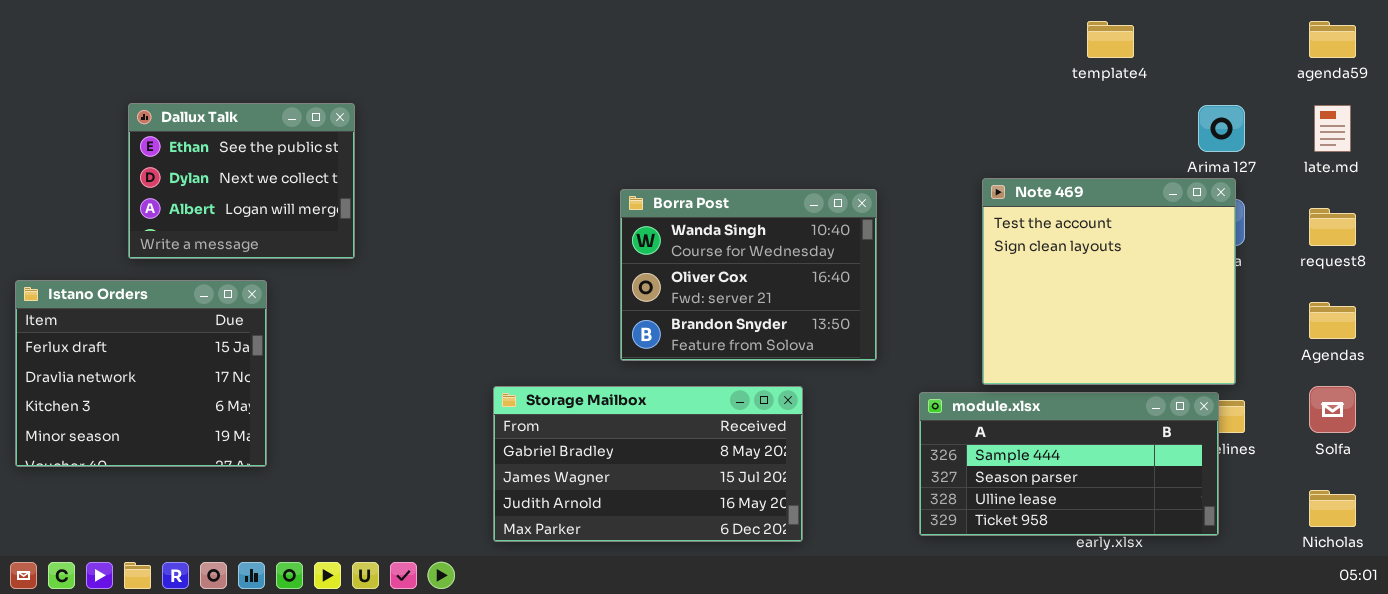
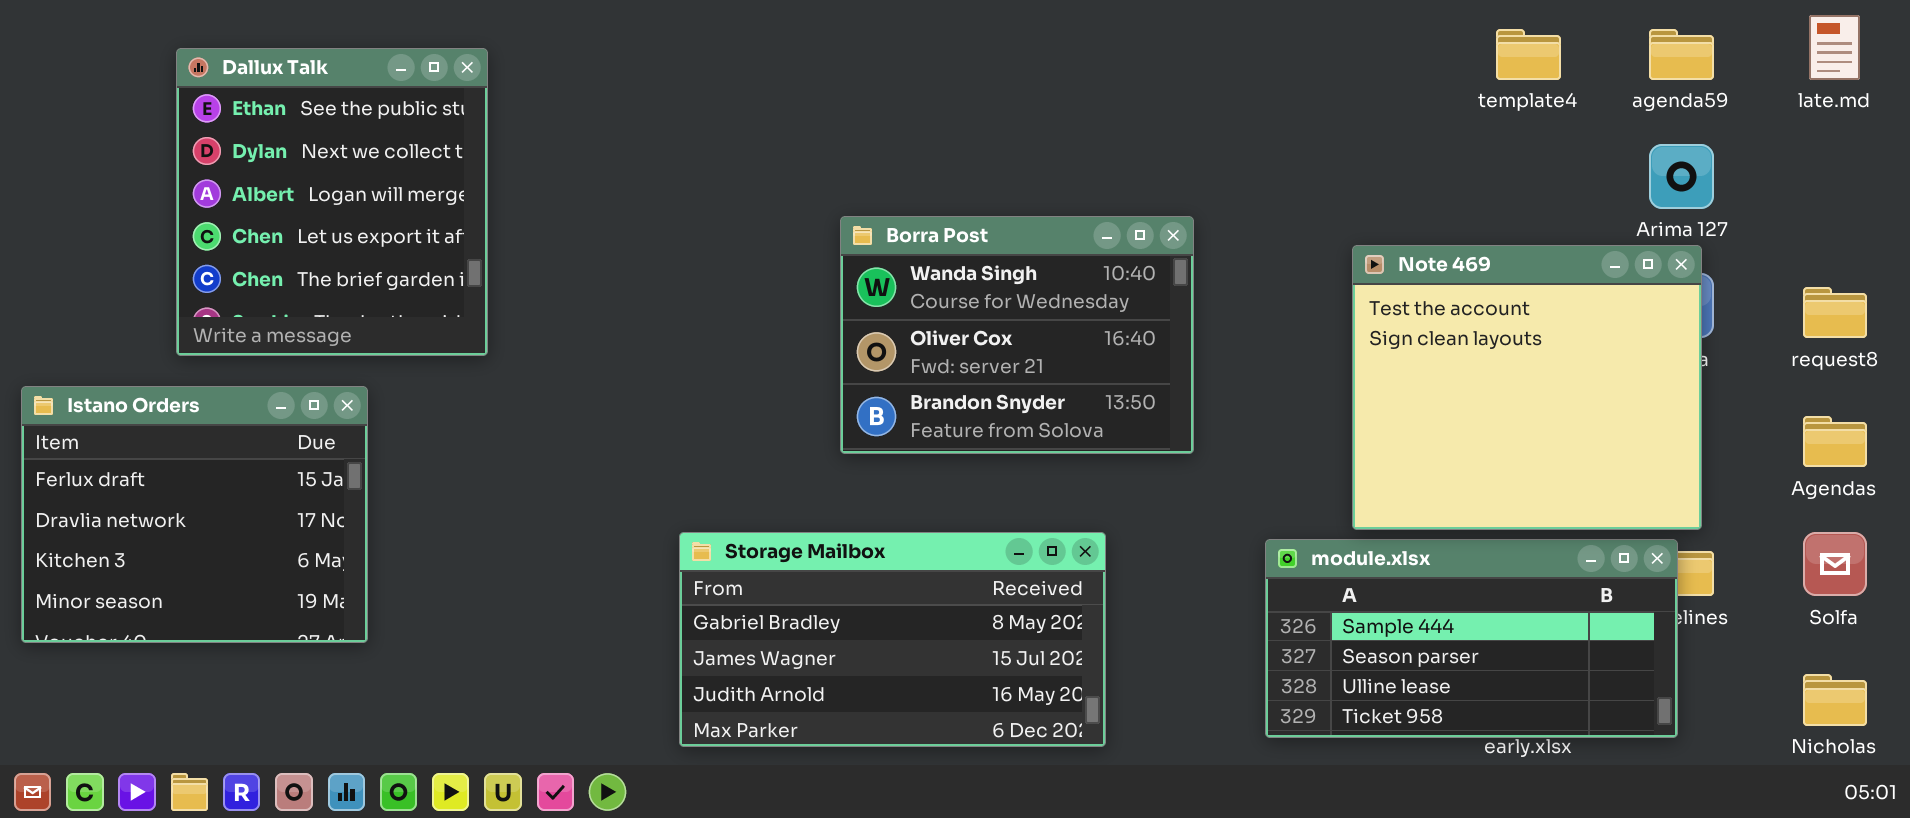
agenda59: [1309,21,1356,58] -> [1649,29,1714,80], moved
Dallux Talk: [128,103,355,259] -> [176,48,488,356], resized
late.md: [1314,105,1351,152] -> [1809,15,1860,80], moved
Borra Post: [620,189,877,361] -> [840,216,1194,454], moved

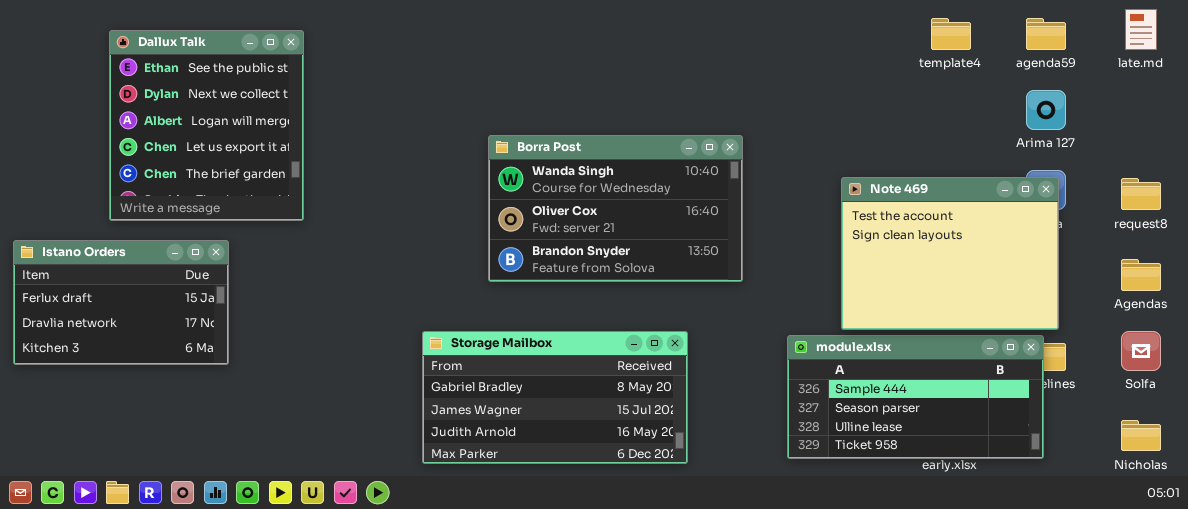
Borra Post: [840,216,1194,454] -> [488,135,743,282], resized
Note 469: [1352,245,1702,530] -> [841,177,1059,330], resized
Istano Orders: [21,386,368,643] -> [13,240,229,365], resized

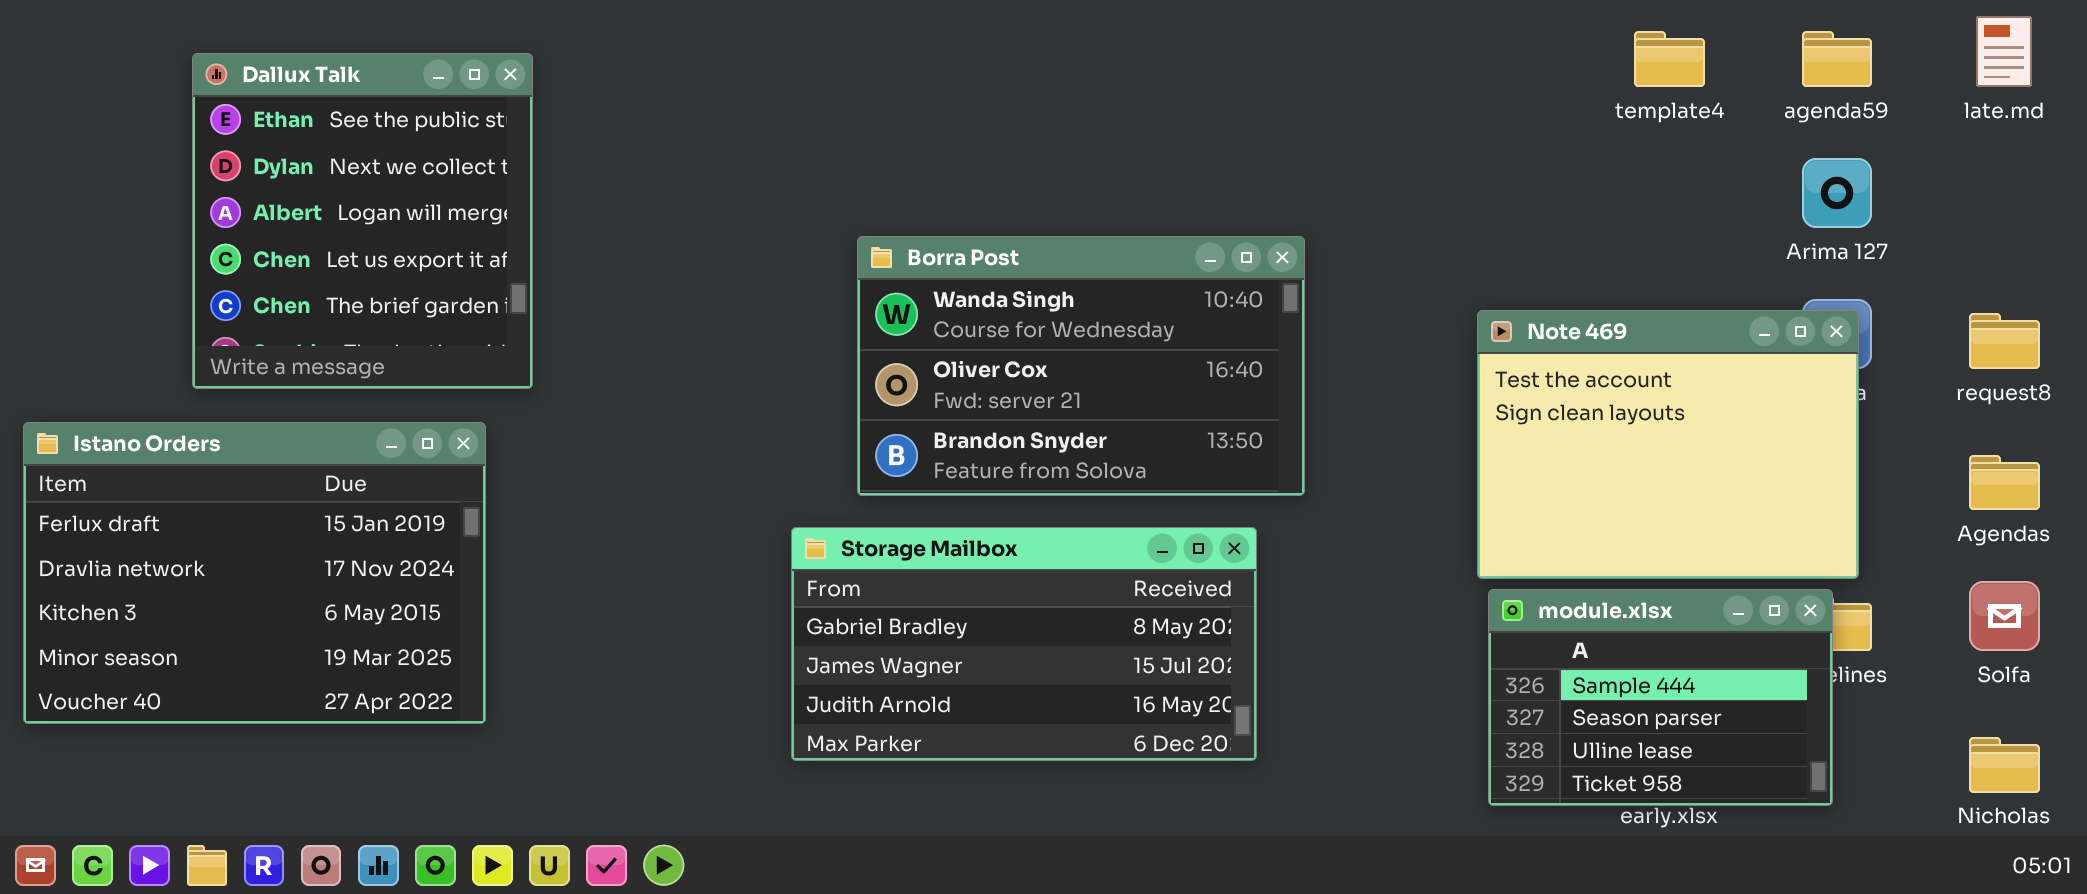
Istano Orders: [13,240,229,365] -> [23,422,486,724], resized
Storage Mailbox: [422,331,688,464] -> [791,527,1257,761], moved
module.xlsx: [787,335,1044,459] -> [1488,589,1833,806], resized

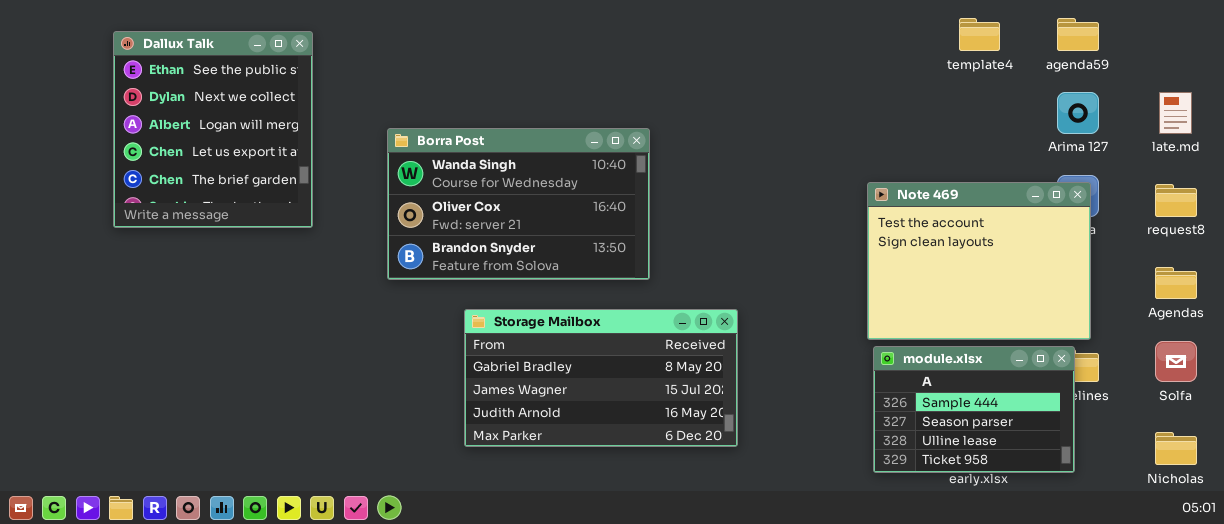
late.md: [1976,16,2032,87] -> [1159,92,1192,134], moved
Borra Post: [857,236,1305,496] -> [387,128,650,280], moved
Istano Orders: [23,422,486,724] -> none, closed

